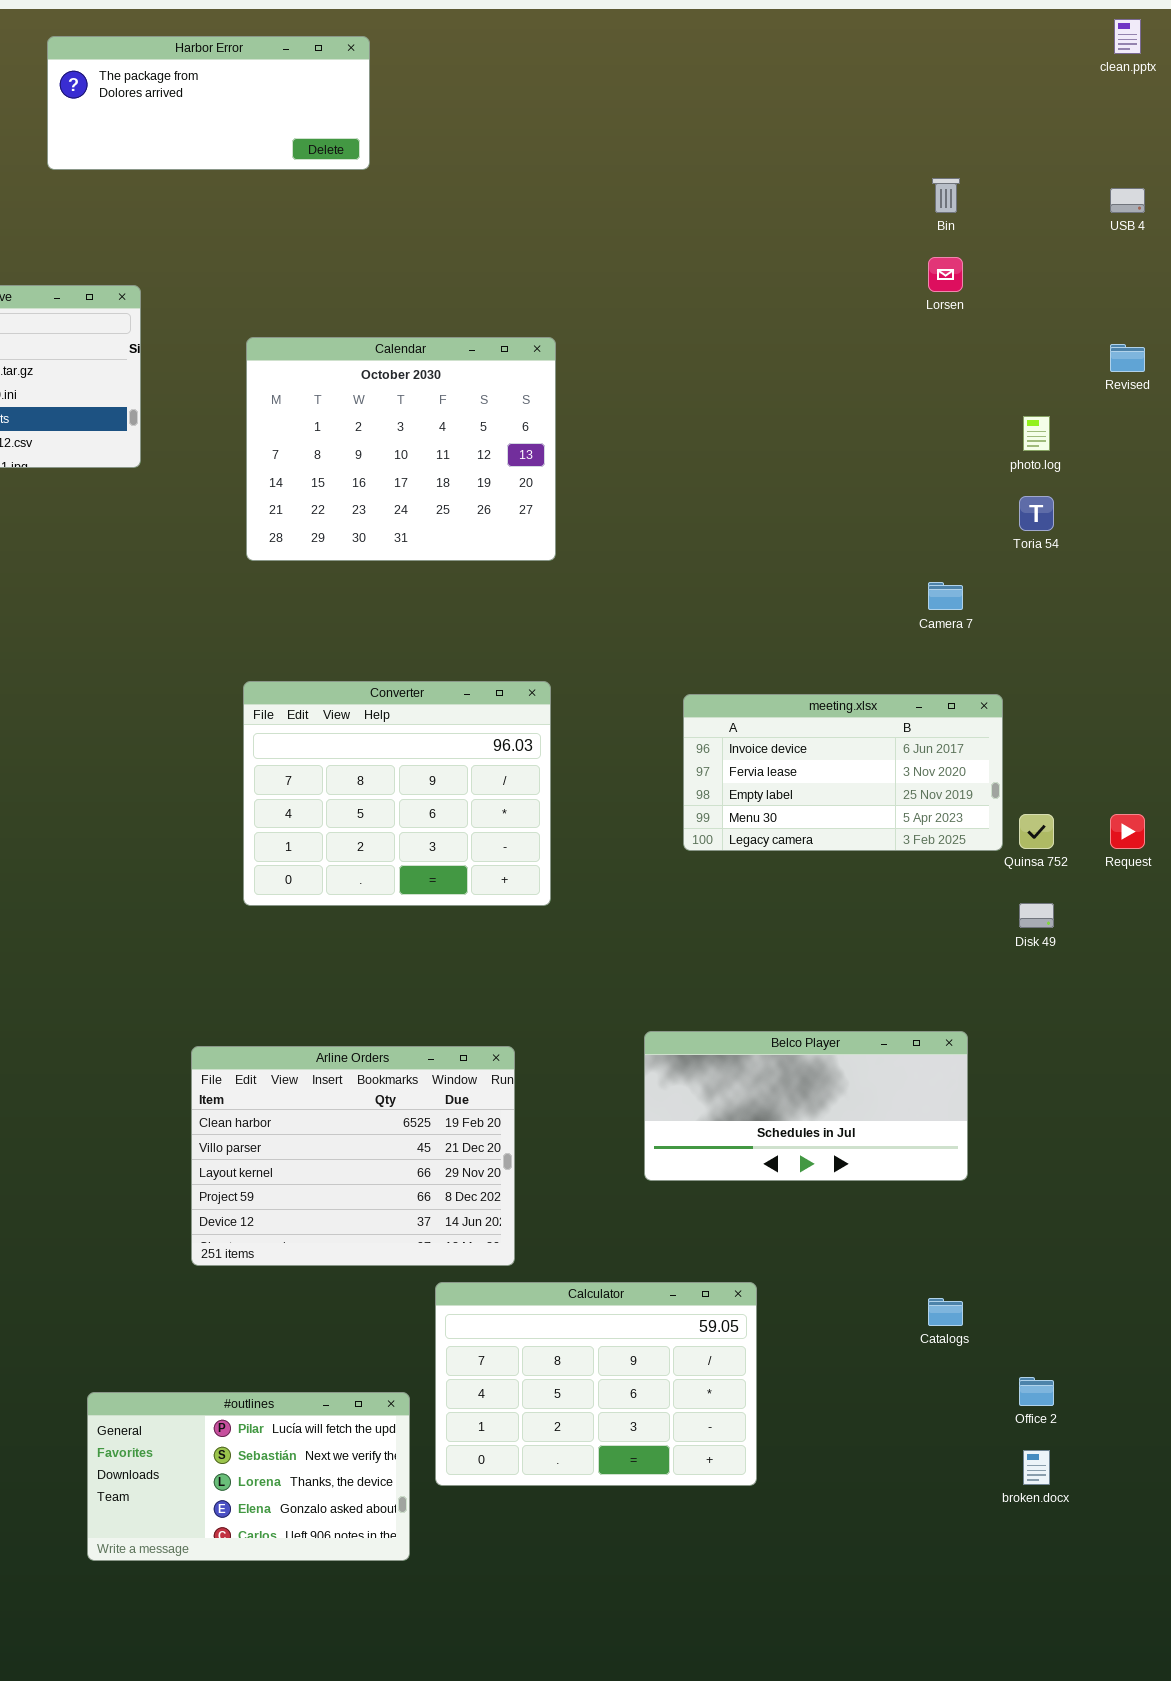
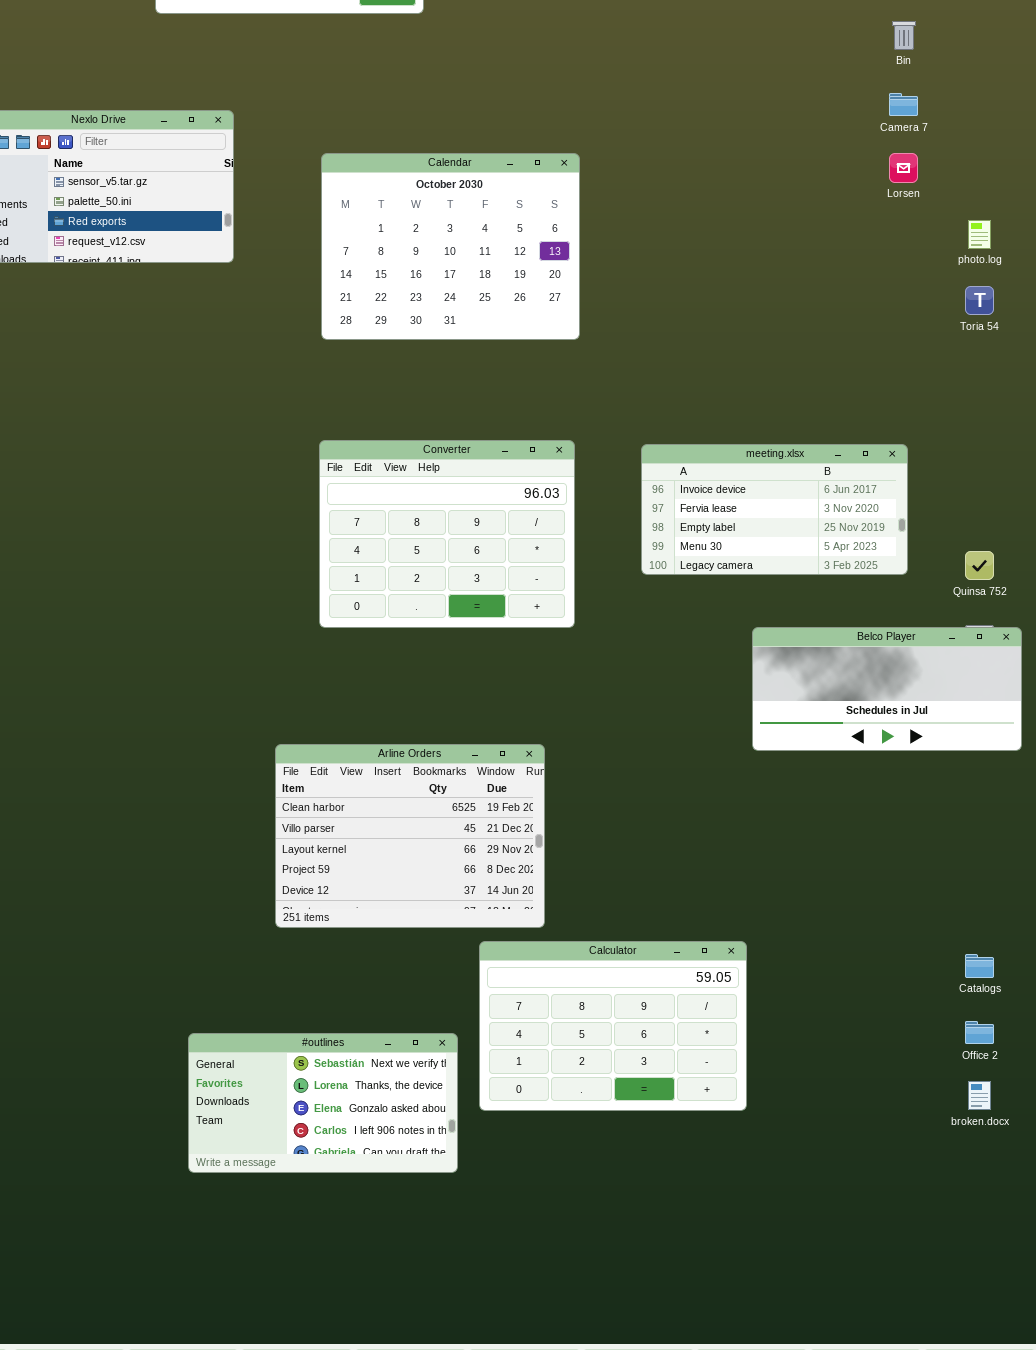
Lorsen: [928,257,963,292] -> [889,153,918,183], moved
Camera 7: [928,582,963,610] -> [889,93,918,116], moved
meeting.xlsx: [683,694,1003,851] -> [641,444,908,575], moved
Belco Player: [644,1031,968,1181] -> [752,627,1022,751], moved
Catalogs: [928,1298,963,1326] -> [965,954,994,978], moved
#outlines: [87,1392,410,1561] -> [188,1033,458,1173], scrolled down 1 row

